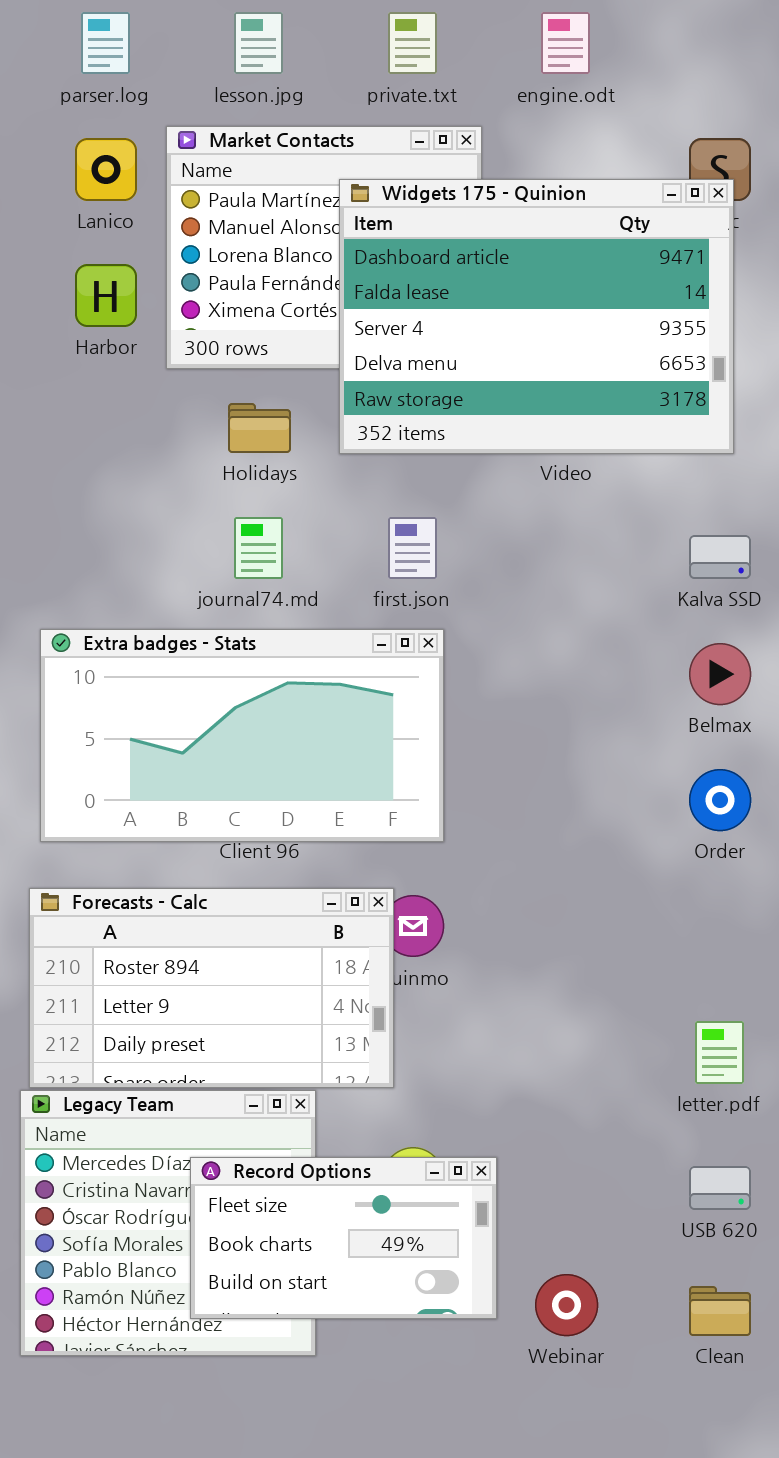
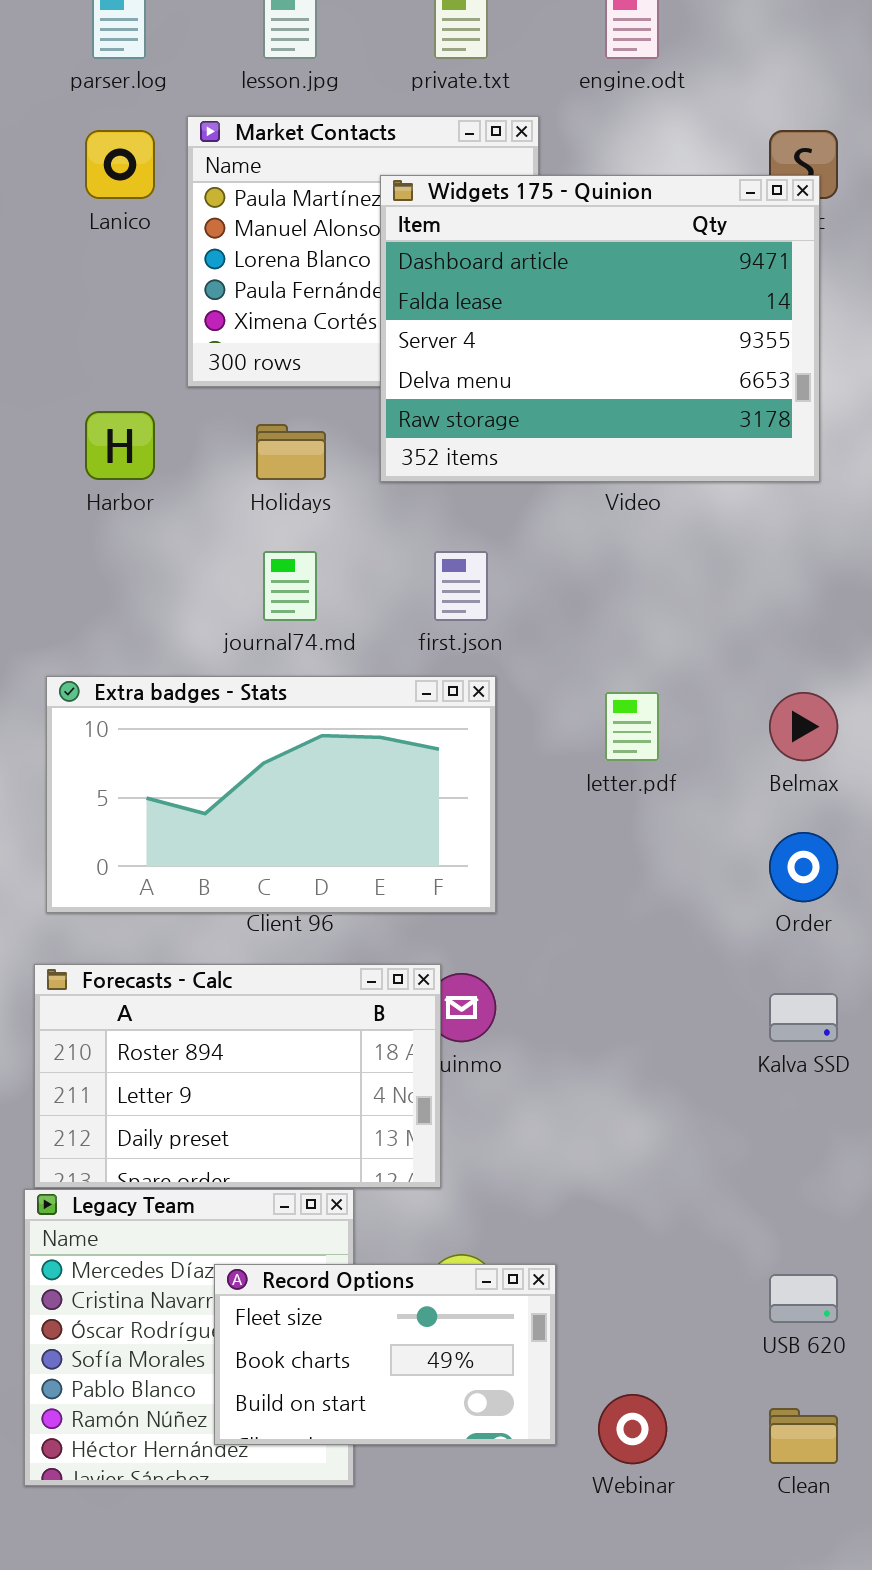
Harbor: [75,264,137,327] -> [85,411,155,480], moved
Kalva SSD: [689,535,751,579] -> [769,993,838,1042], moved
letter.pdf: [695,1021,744,1084] -> [605,692,659,761], moved

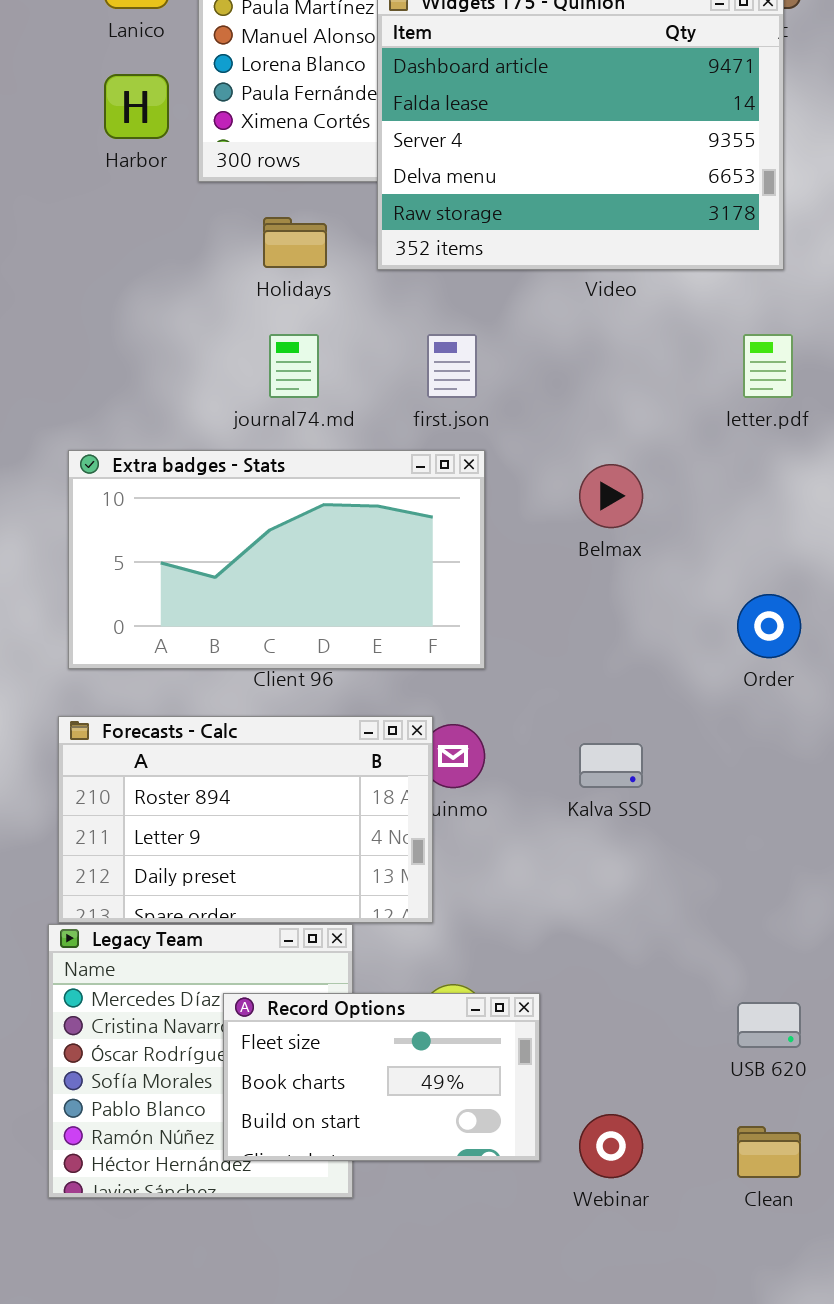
Harbor: [85,411,155,480] -> [104,74,169,139], moved
letter.pdf: [605,692,659,761] -> [743,334,793,398], moved
Belmax: [769,692,838,761] -> [579,464,643,528], moved
Kalva SSD: [769,993,838,1042] -> [579,743,643,788], moved

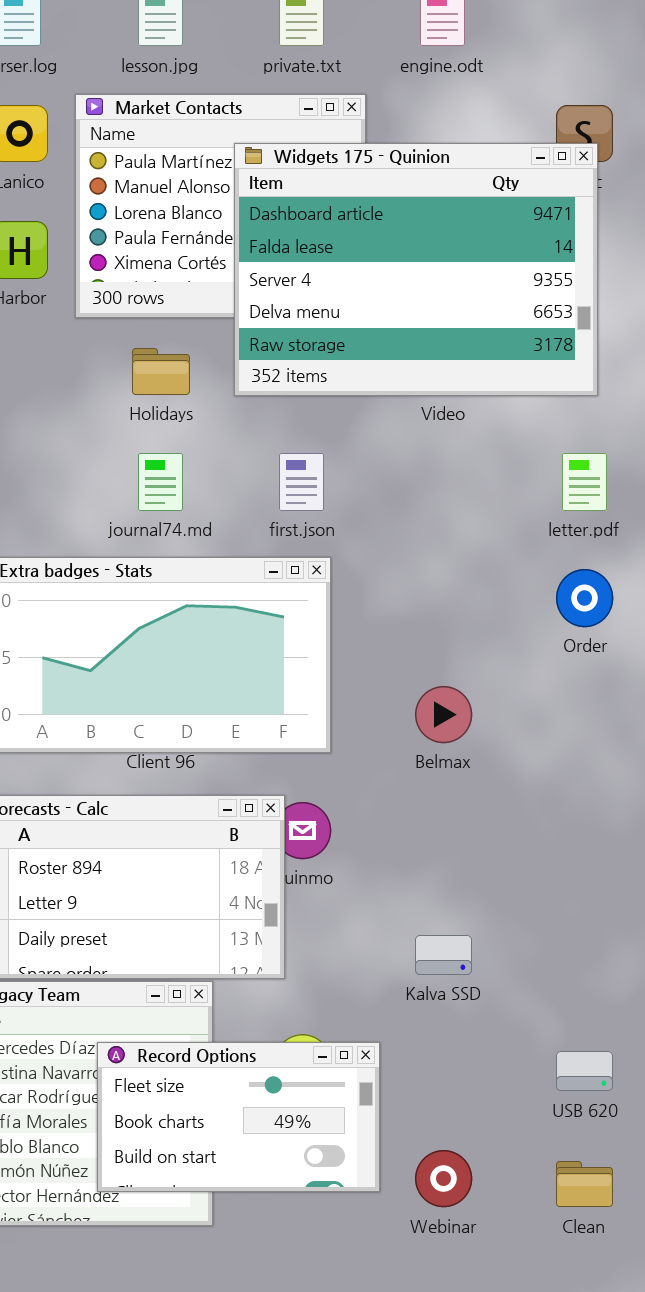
Belmax: [579,464,643,528] -> [415,686,472,743], moved
Order: [737,594,801,658] -> [556,569,613,627], moved
Kalva SSD: [579,743,643,788] -> [415,935,472,975], moved

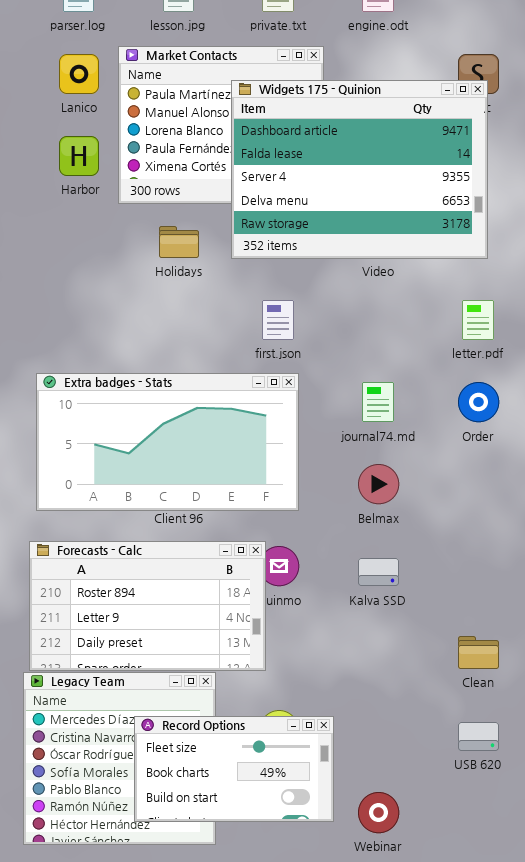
journal74.md: [138,453,183,511] -> [362,382,394,422], moved
Kalva SSD: [415,935,472,975] -> [358,558,399,586], moved
Clean: [556,1161,613,1207] -> [458,636,499,669], moved

